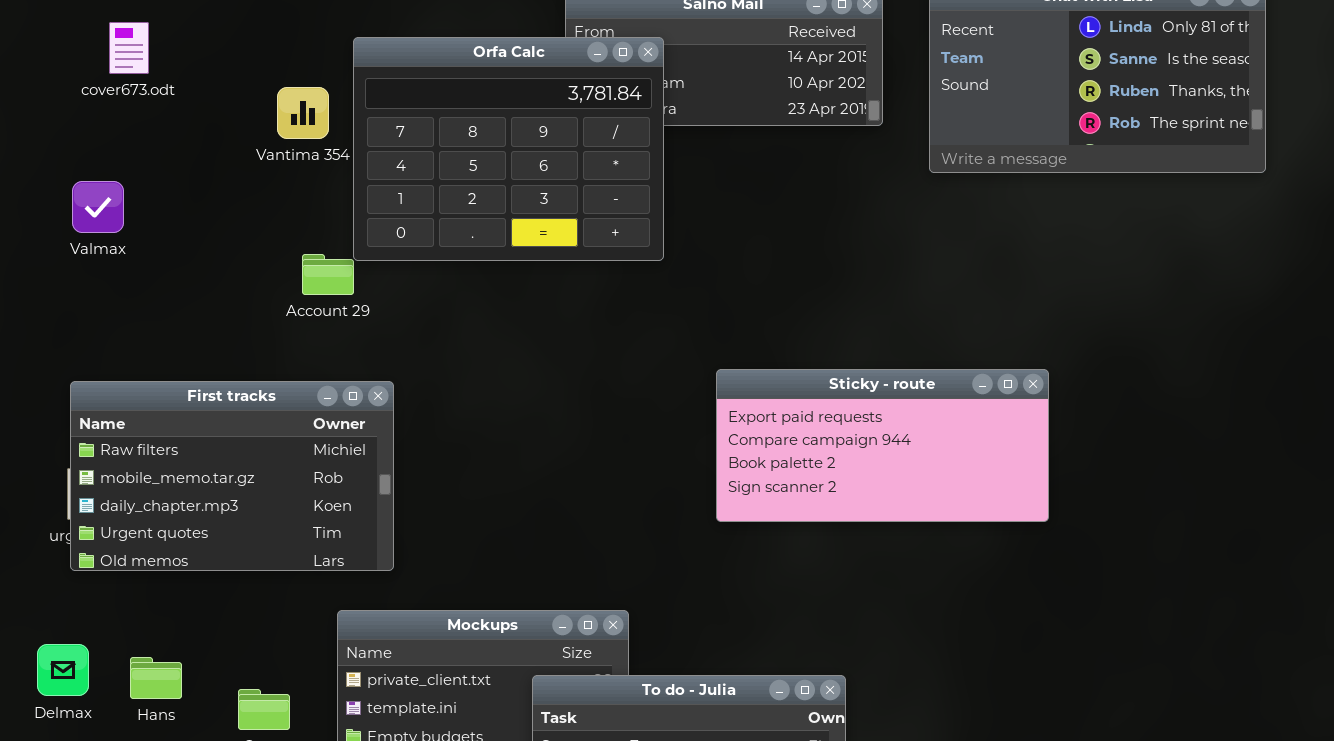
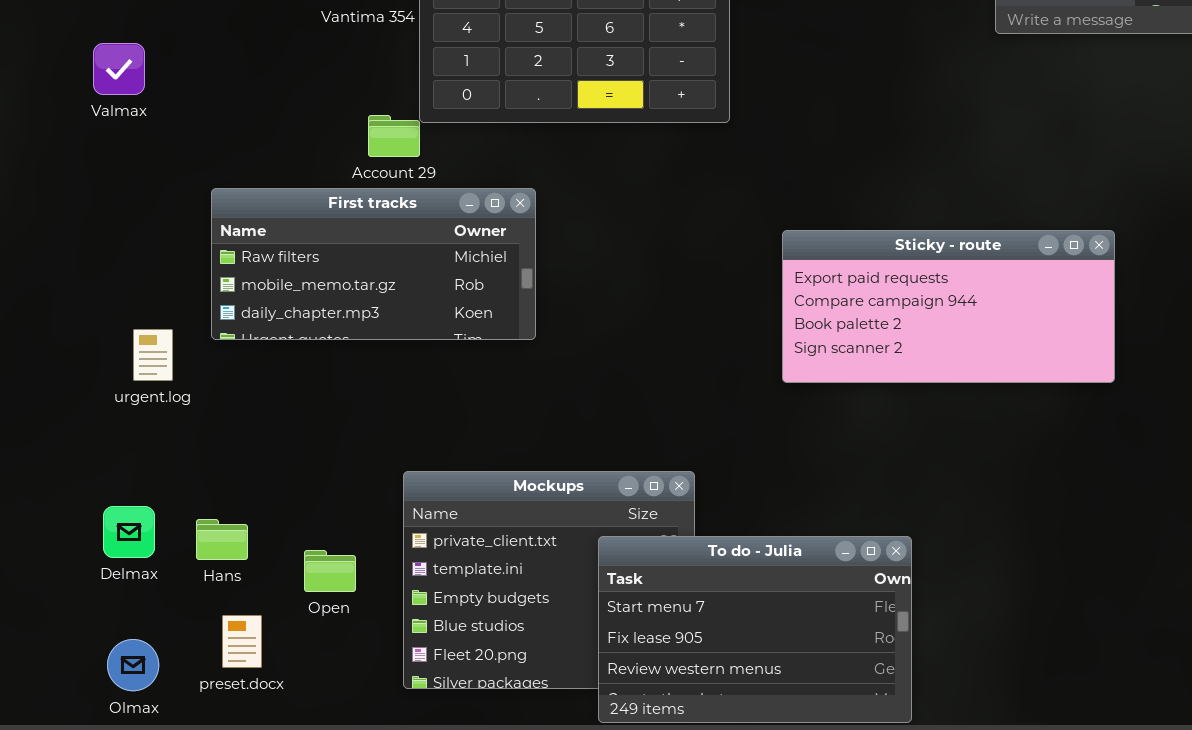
Valmax: [72,181,124,233] -> [93,43,145,95], moved
First tracks: [70,381,394,571] -> [211,188,536,340], moved, resized

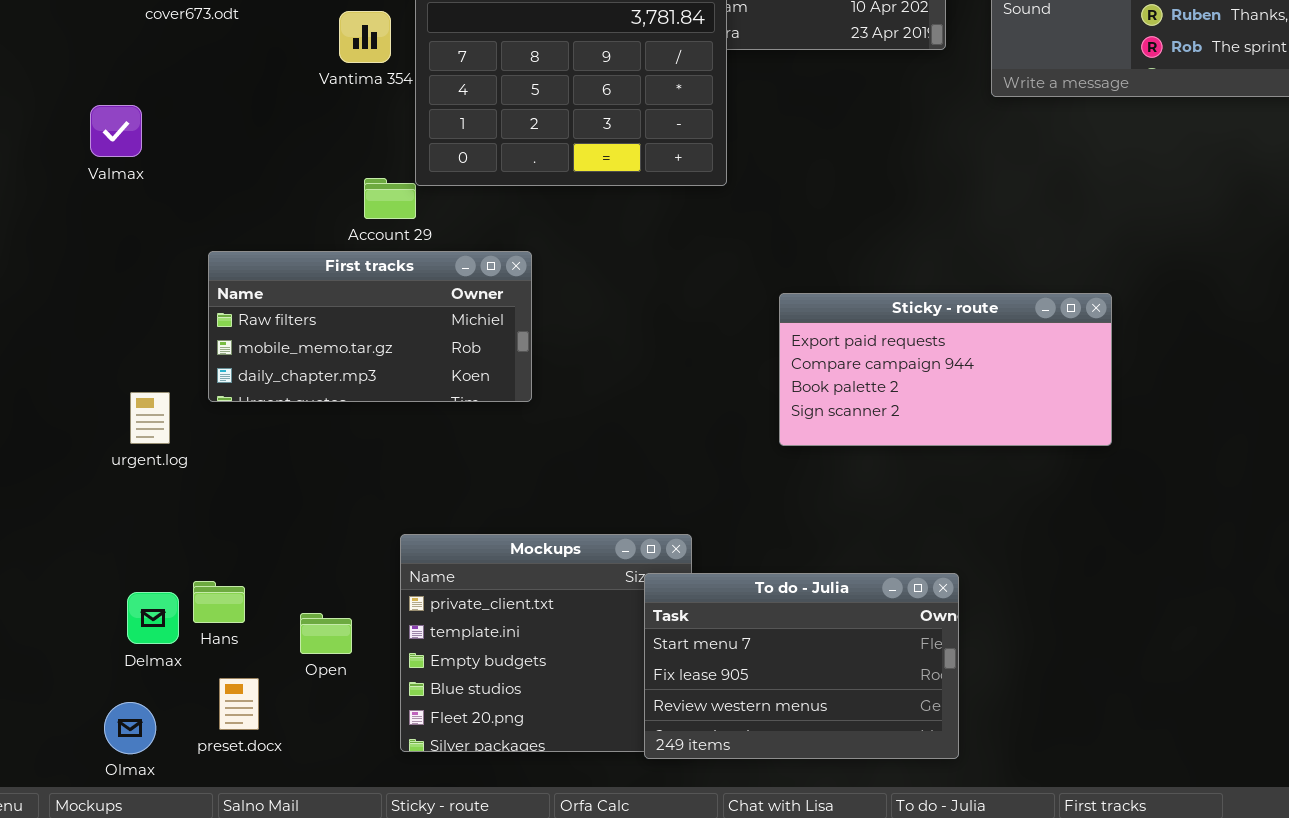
Delmax: [103,506,155,558] -> [127,592,179,644], moved
To do - Julia: [598,536,912,723] -> [644,573,959,759], moved

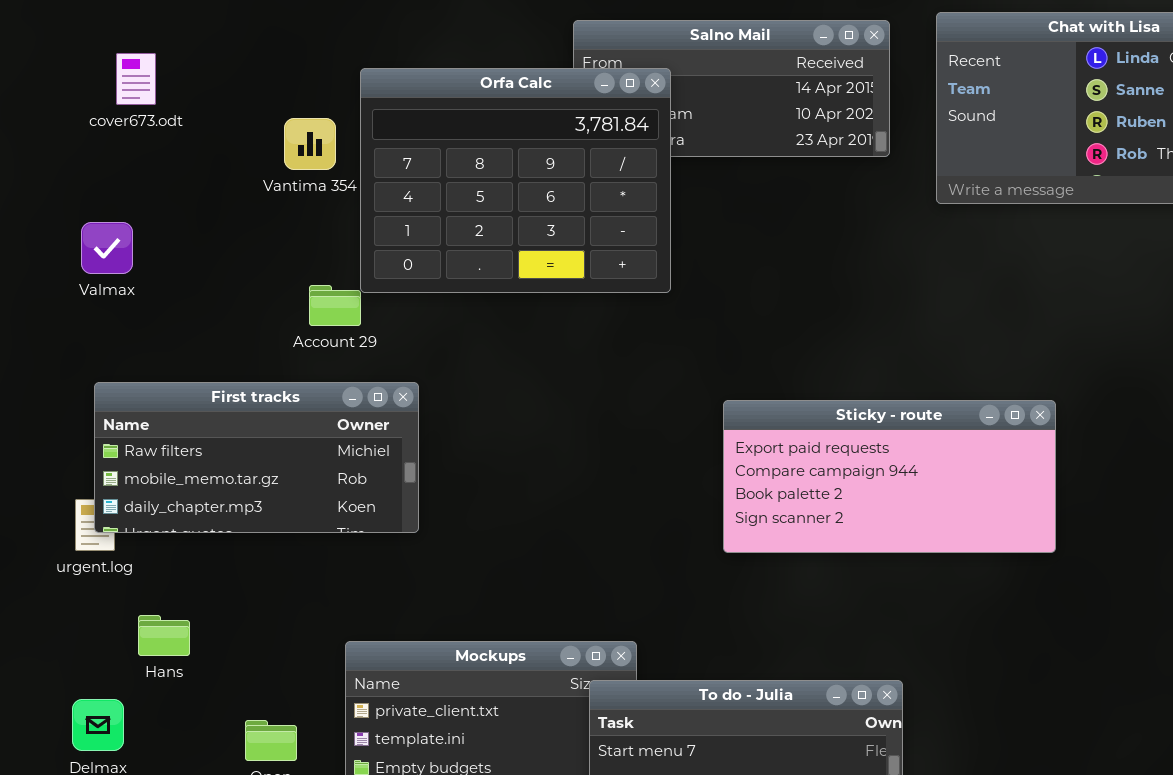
Valmax: [90,105,142,157] -> [81,222,133,274], moved
First tracks: [208,251,532,402] -> [94,382,419,533], moved
Hans: [193,581,245,623] -> [138,615,190,656], moved

